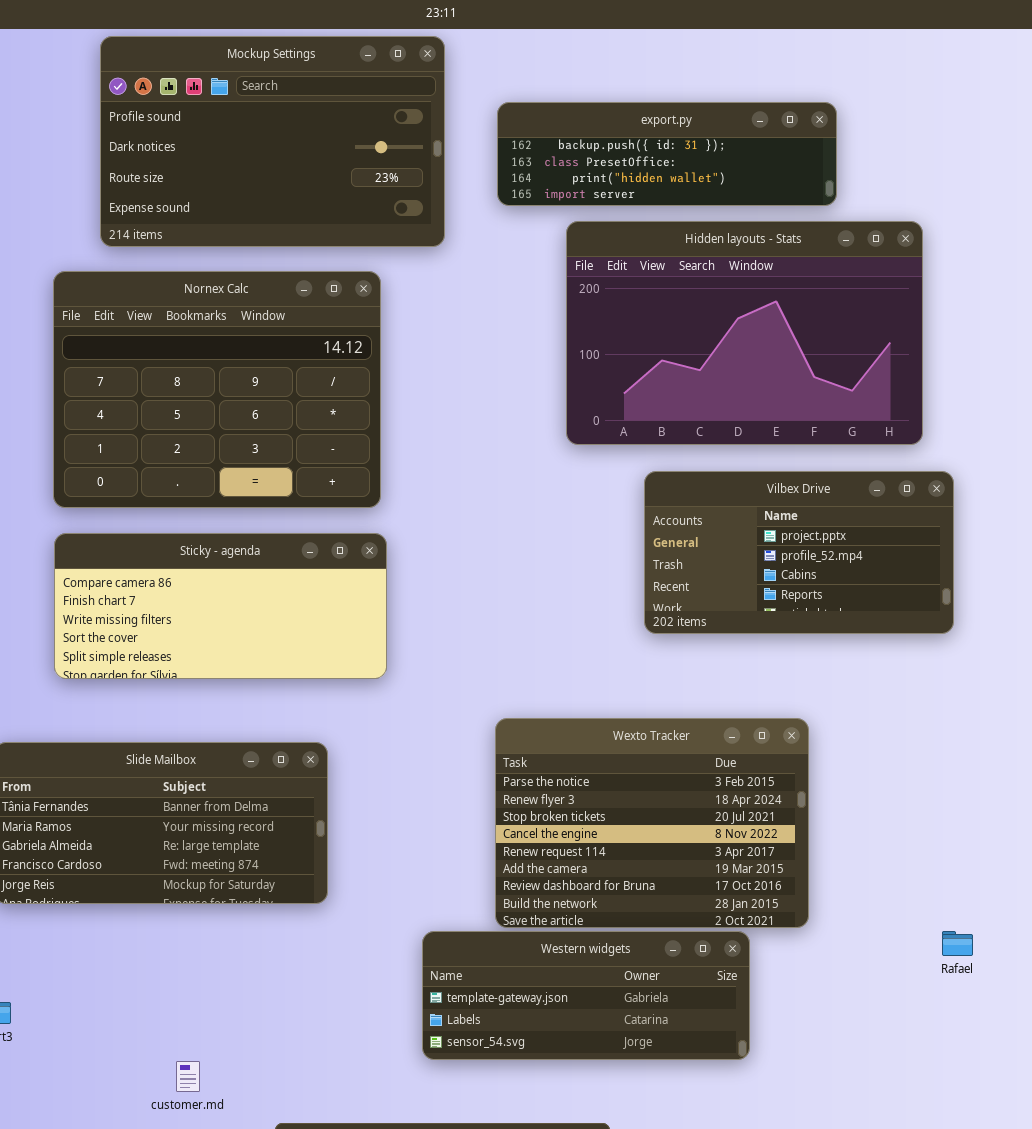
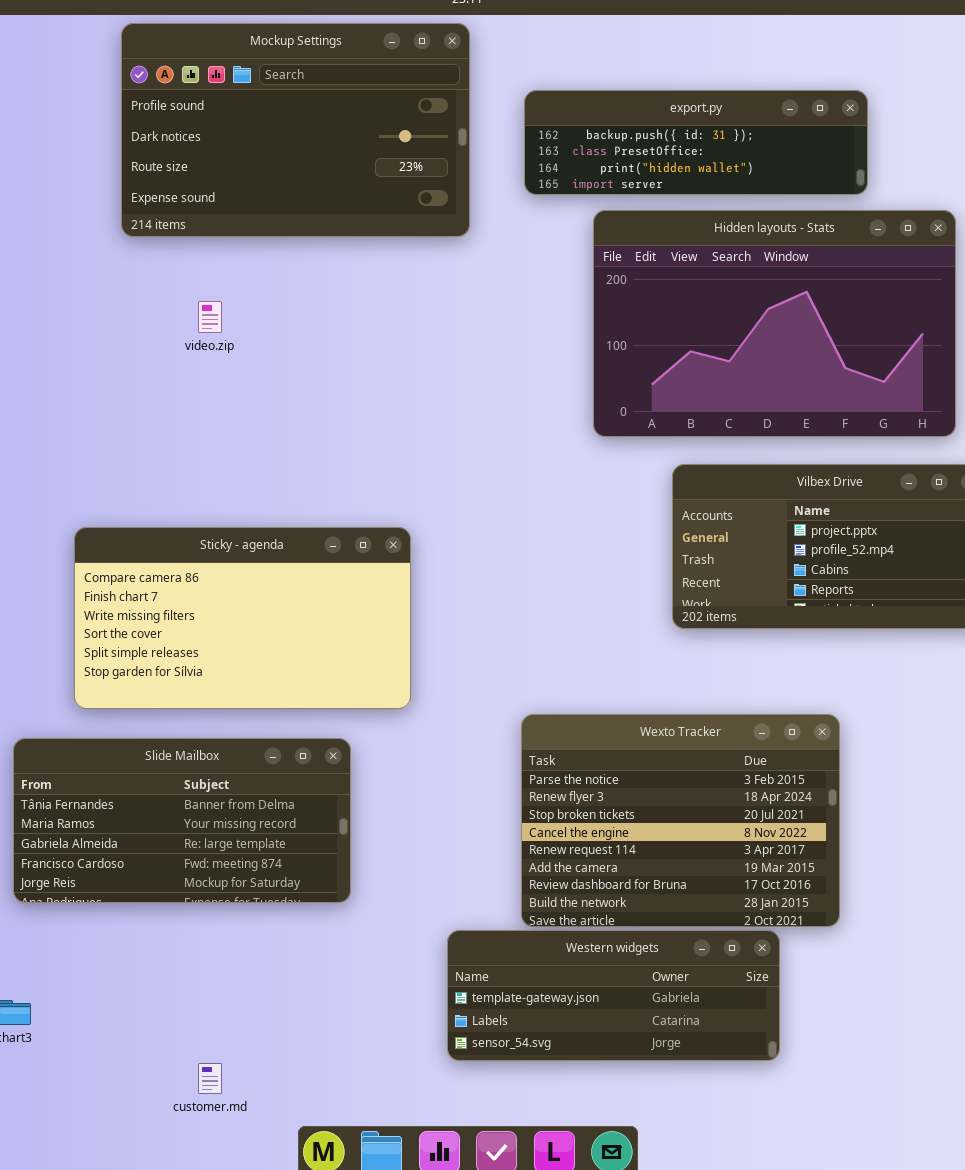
Nornex Calc: [53,271,381,508] -> none, closed
Sticky - agenda: [54,533,387,679] -> [74,527,411,709], resized

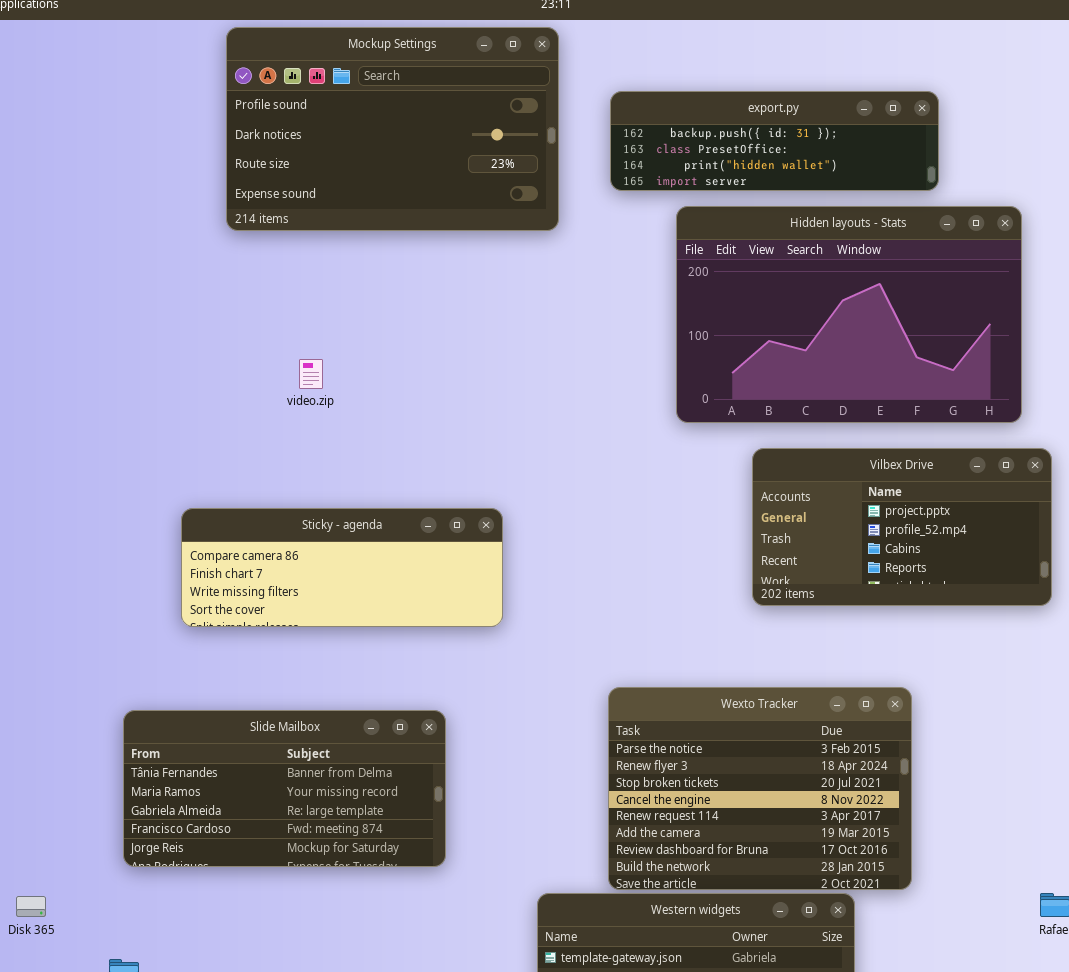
video.zip: [198,301,222,333] -> [299,359,323,389], moved
Sticky - agenda: [74,527,411,709] -> [181,508,503,627], resized

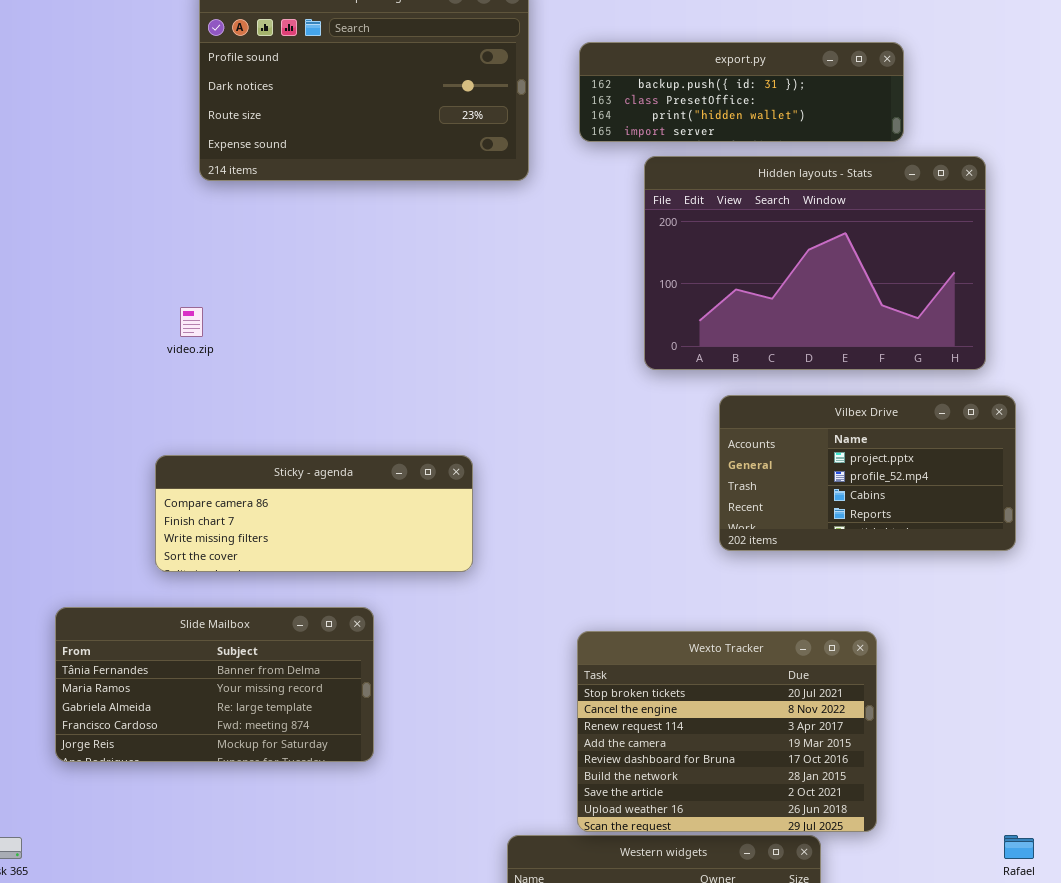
video.zip: [299,359,323,389] -> [180,307,203,337], moved
Wexto Tracker: [608,687,912,890] -> [577,631,877,832], scrolled down 2 rows
Slide Mailbox: [123,710,446,867] -> [55,607,374,762], moved

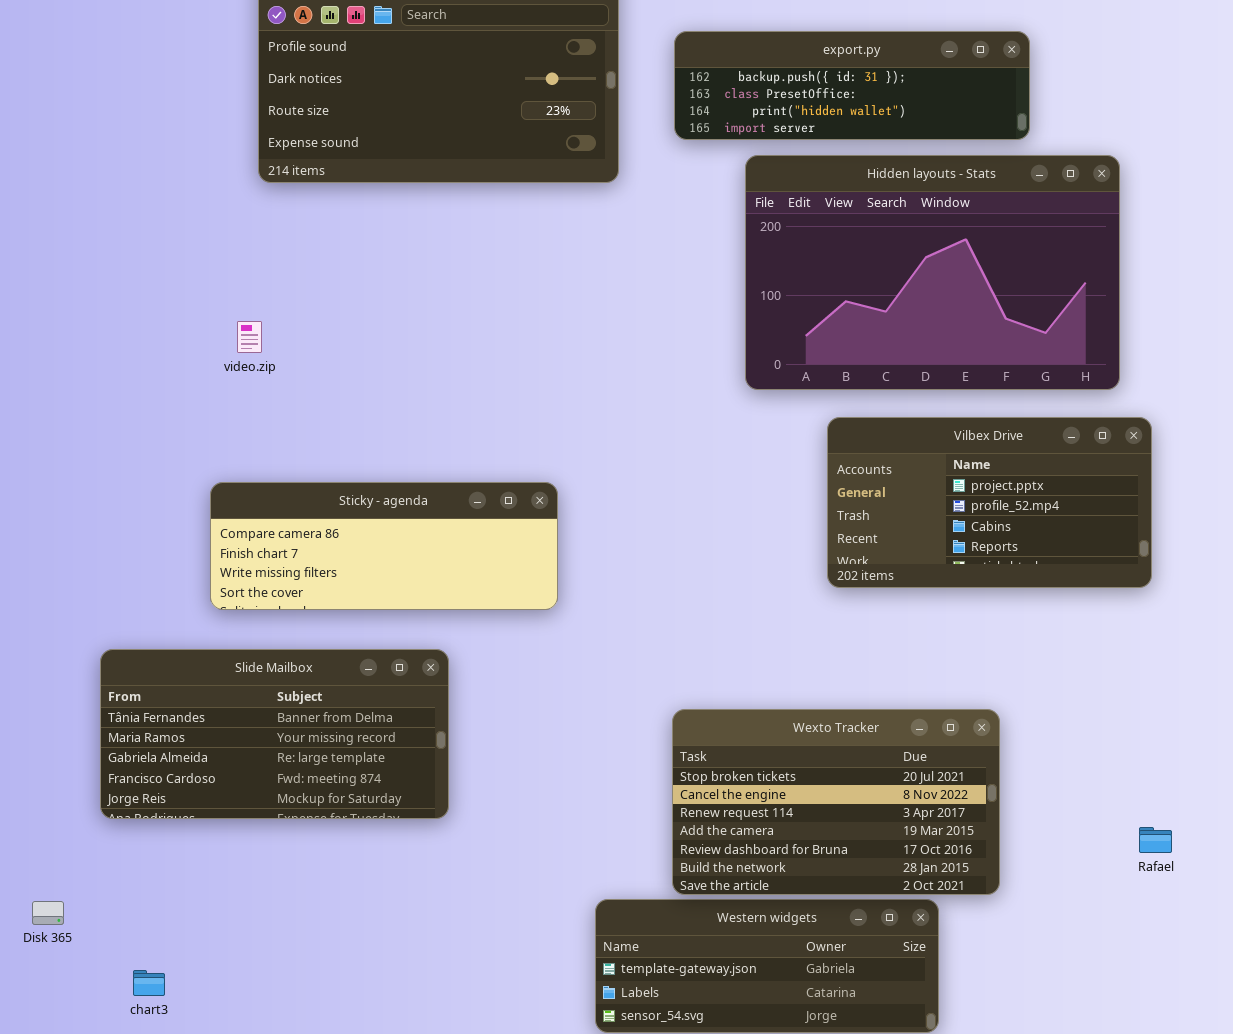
Wexto Tracker: [577,631,877,832] -> [672,709,1000,895], resized
Rafael: [1004,835,1034,859] -> [1139,827,1172,853], moved

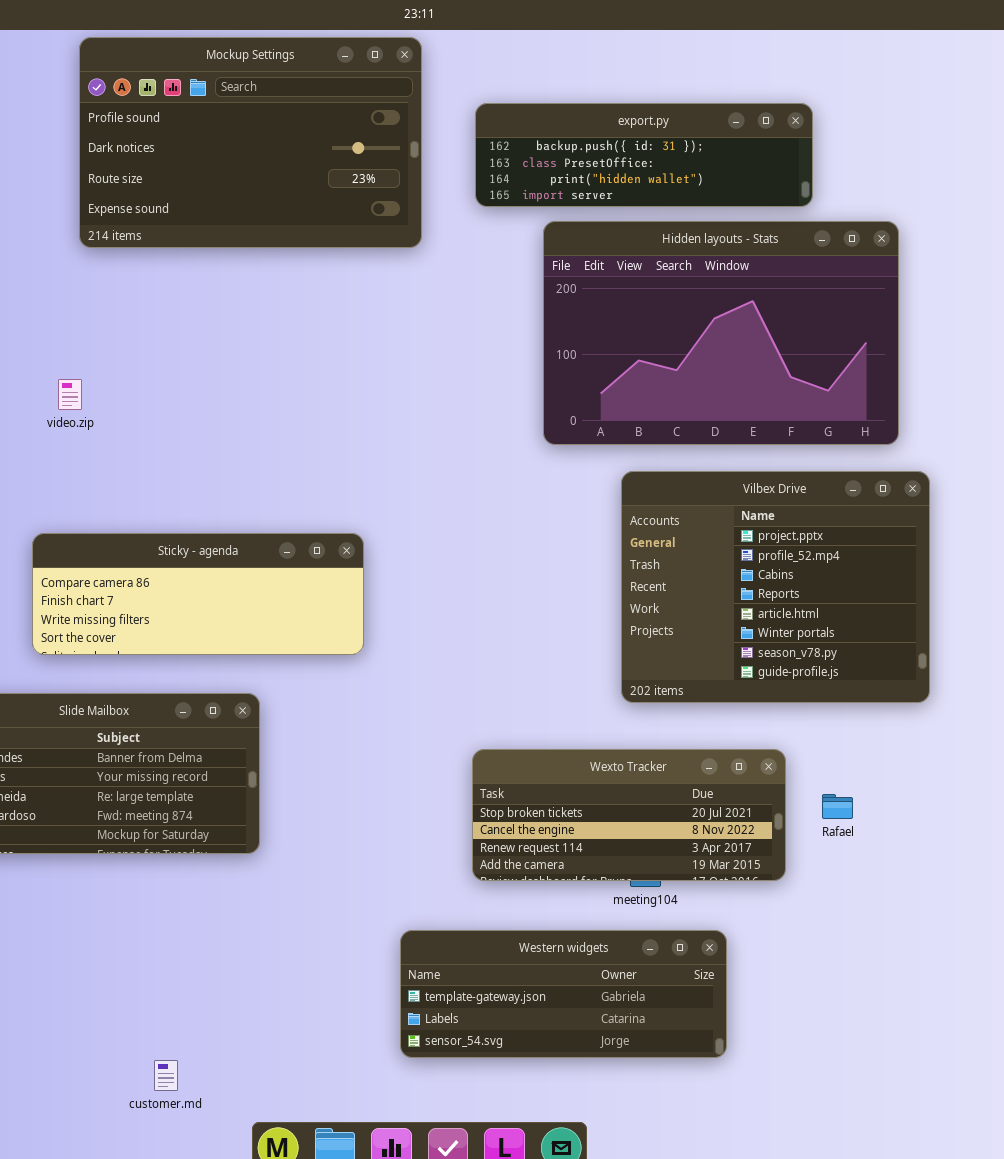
Vilbex Drive: [827,417,1152,588] -> [621,471,930,703], resized
Wexto Tracker: [672,709,1000,895] -> [472,749,786,881], resized
Rafael: [1139,827,1172,853] -> [822,794,853,819], moved

